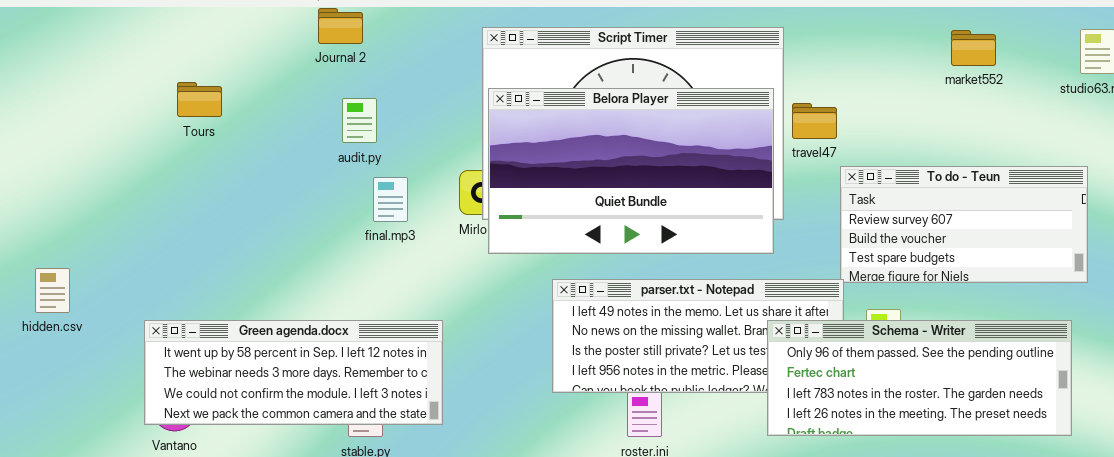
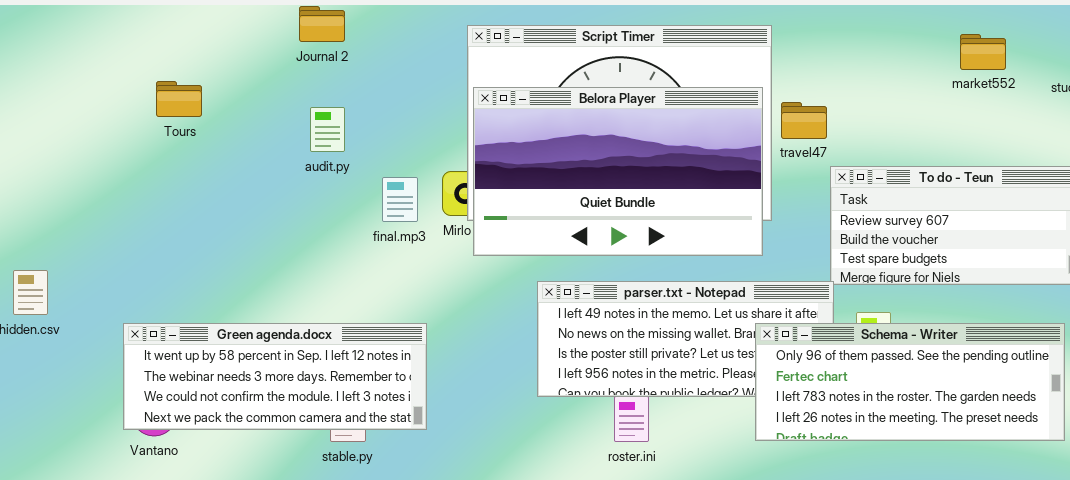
market552: [951,30,996,66] -> [960,34,1006,70], moved
audit.py: [342,98,377,143] -> [310,107,345,152], moved
final.mp3: [373,177,408,222] -> [382,177,418,222], moved

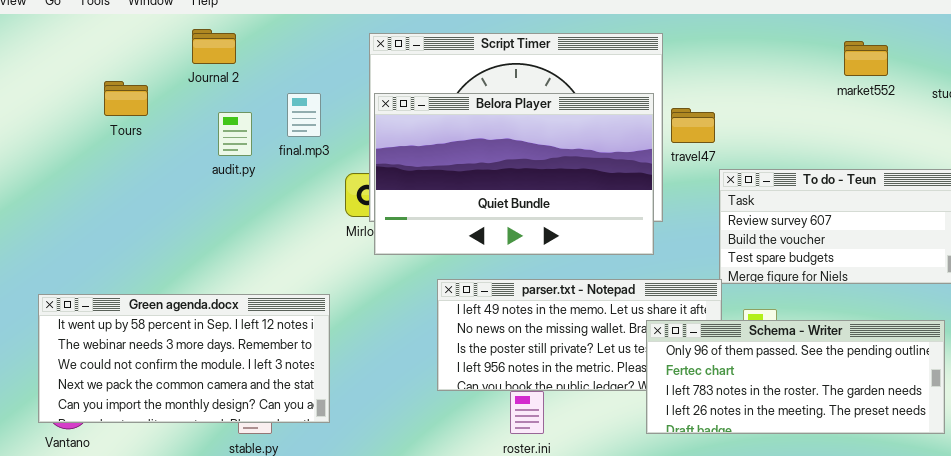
Journal 2: [299,6,345,42] -> [192,29,236,64], moved
Tours: [156,81,202,117] -> [104,81,148,116], moved
final.mp3: [382,177,418,222] -> [287,93,321,137], moved
Green agenda.docx: [123,323,427,430] -> [38,294,330,423], resized

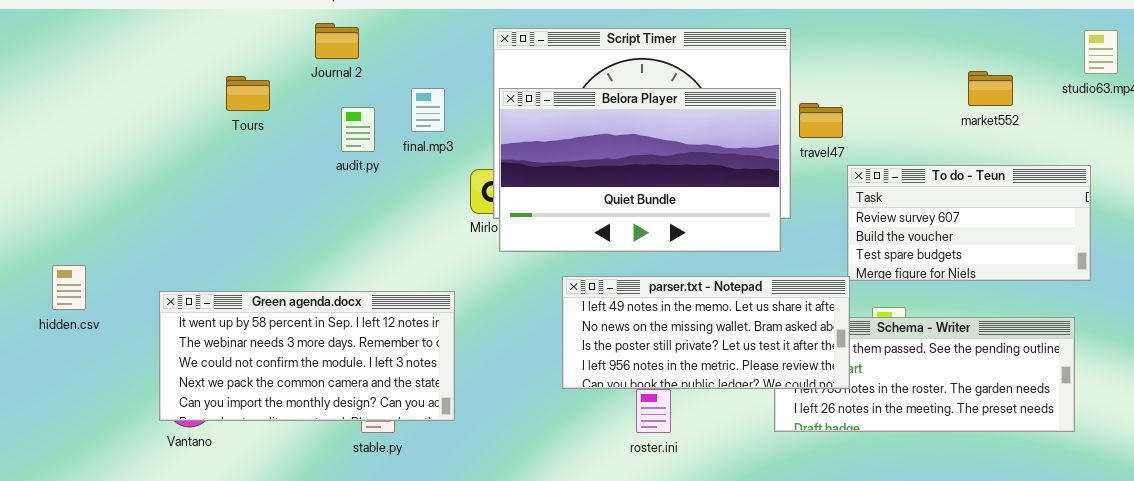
market552: [844,41,888,76] -> [968,71,1013,106], moved
parser.txt - Notepad: [437,279,722,391] -> [562,276,850,389], raised

